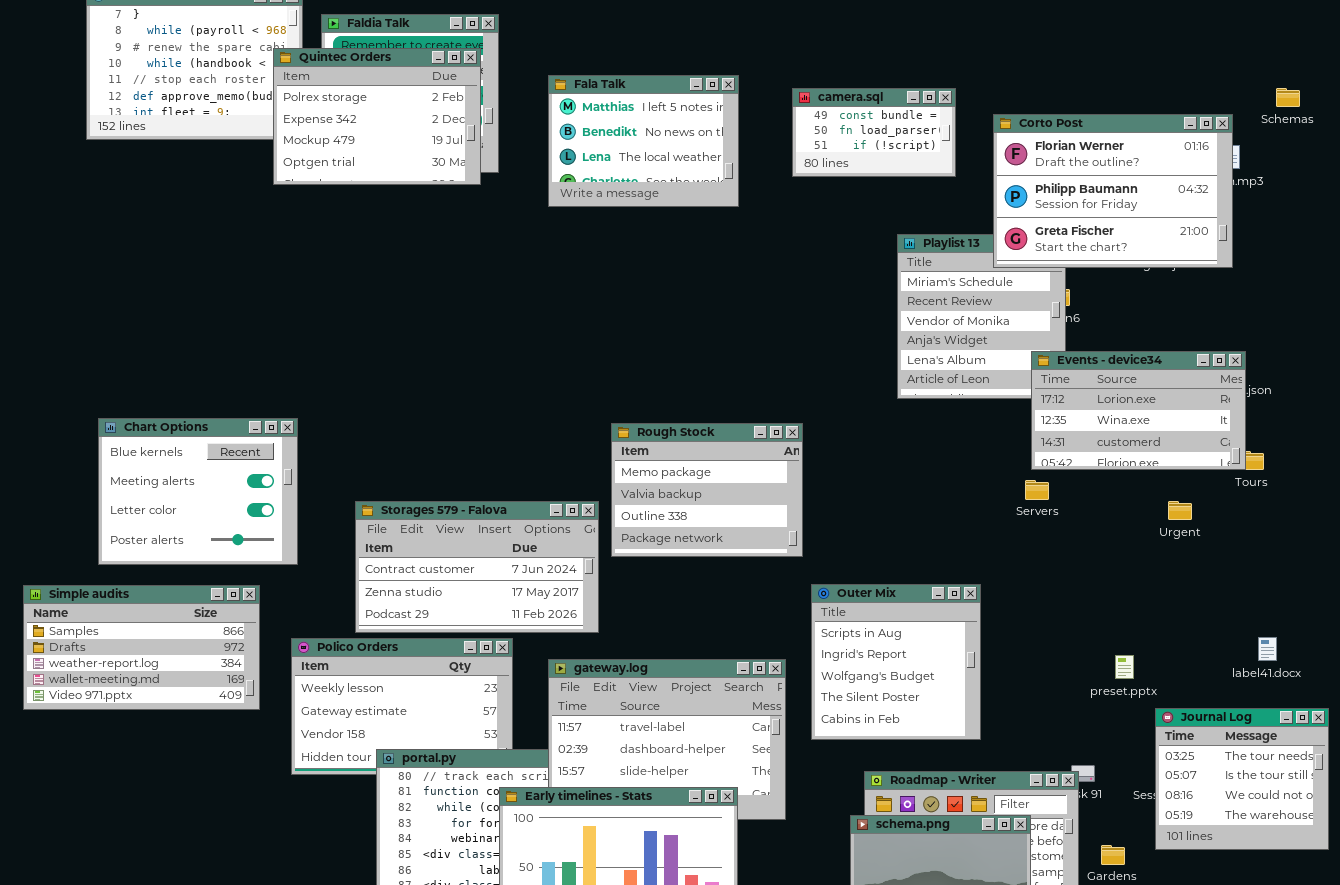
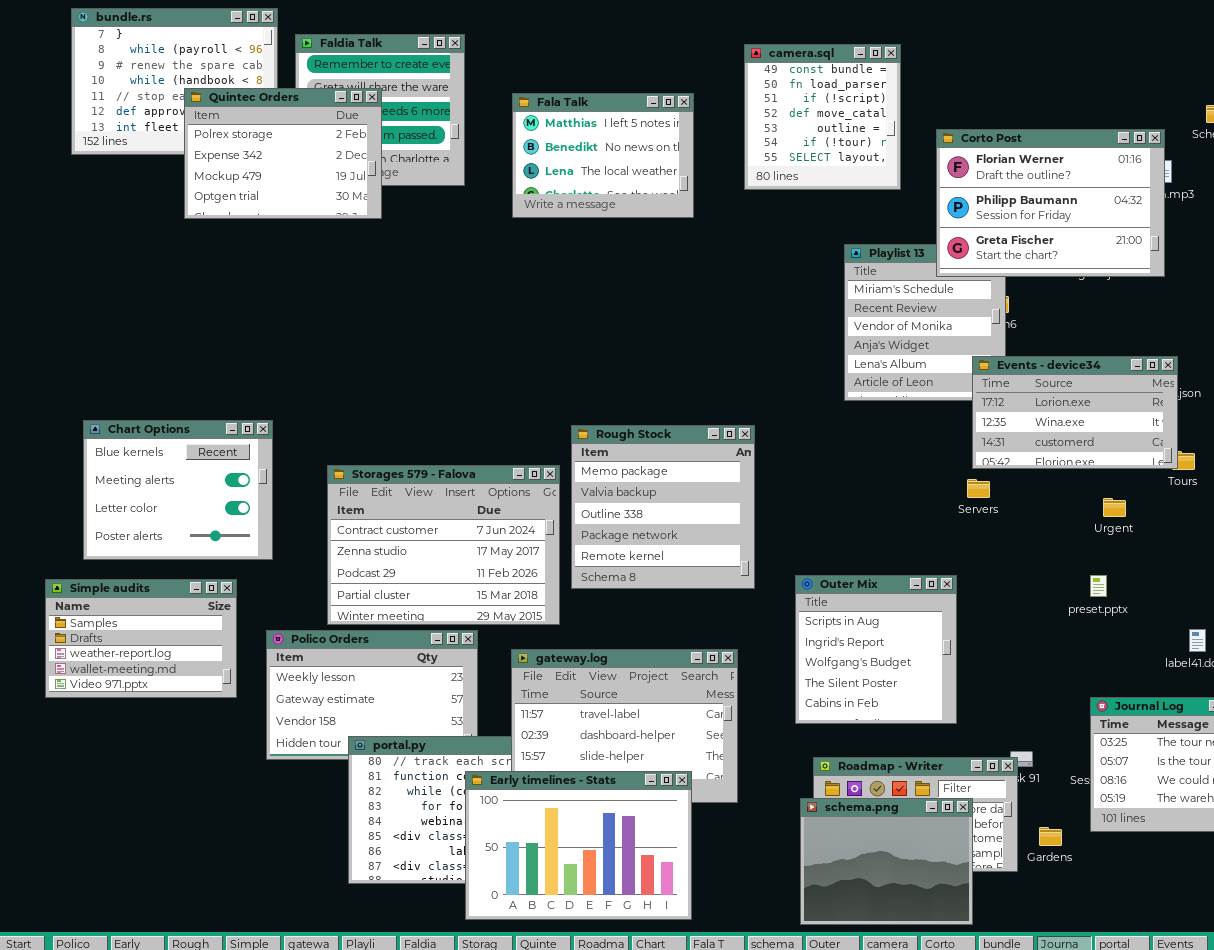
Quintec Orders: [273,48,481,185] -> [184,88,382,219], moved
camera.sql: [792,88,956,177] -> [744,44,901,190], resized
Rough Stock: [611,423,803,557] -> [571,425,755,589], resized
Storages 579 - Falova: [355,501,599,633] -> [327,465,560,625], resized
Outer Mix: [811,584,981,740] -> [795,575,957,724], moved
Simple audits: [23,585,260,710] -> [45,579,237,698], resized
preset.pptx: [1115,655,1134,679] -> [1090,575,1107,597], moved

